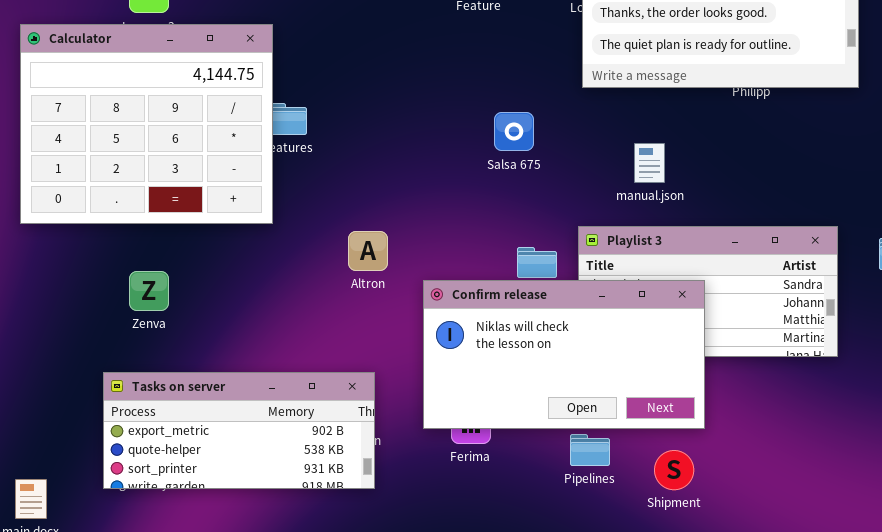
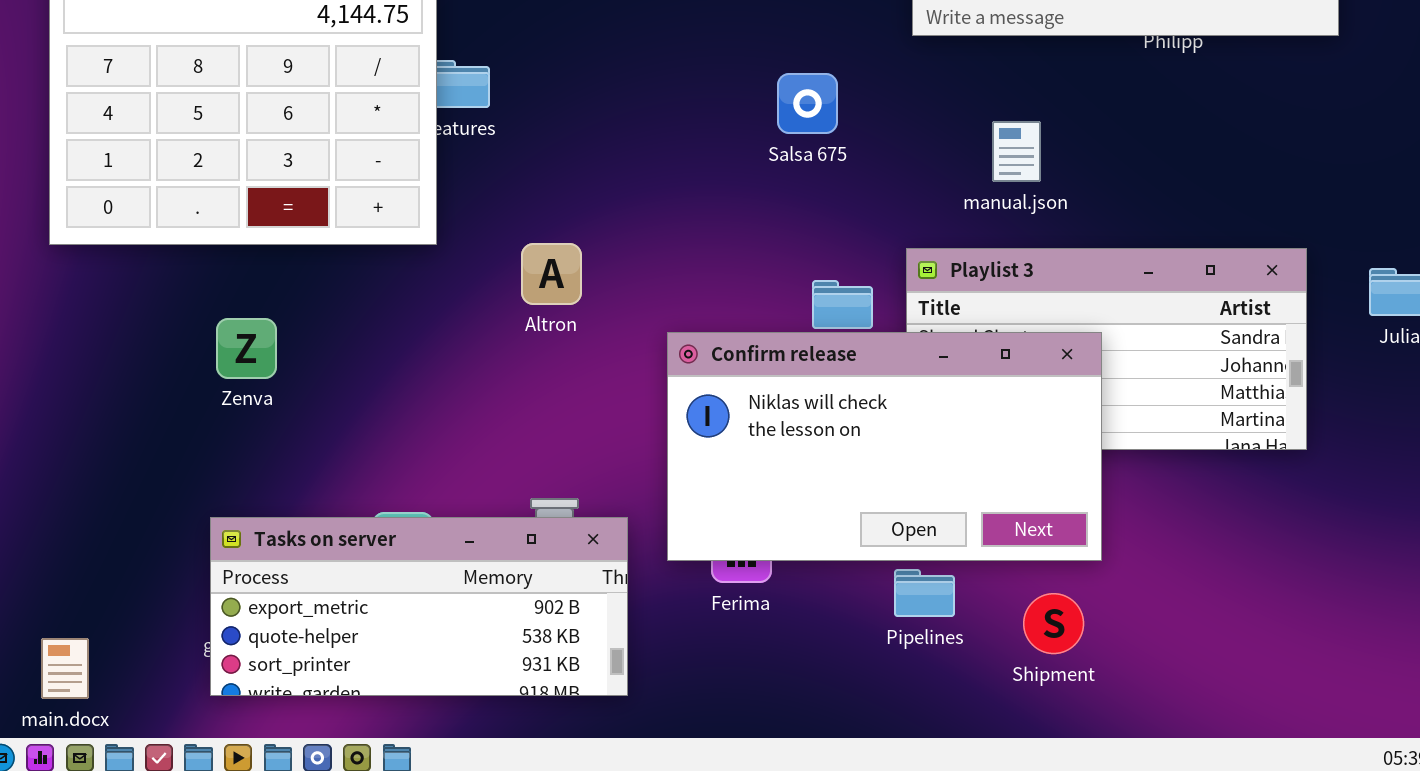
Altron: [348,231,388,271] -> [521,243,582,305], moved
Tasks on server: [103,372,375,489] -> [210,517,628,696], moved

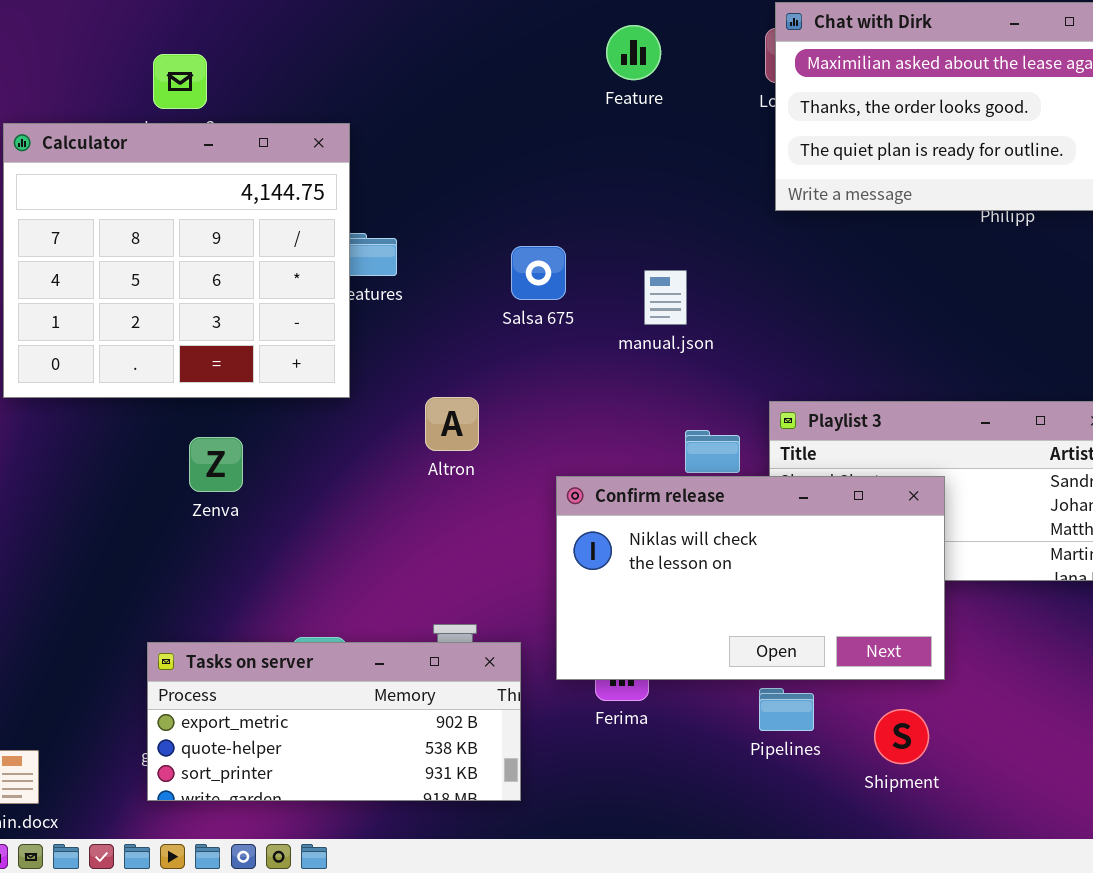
Salsa 675: [777,73,838,134] -> [511,246,566,300], moved
manual.json: [992,121,1041,182] -> [644,270,687,325], moved
Zenva: [216,318,277,379] -> [189,437,243,492], moved

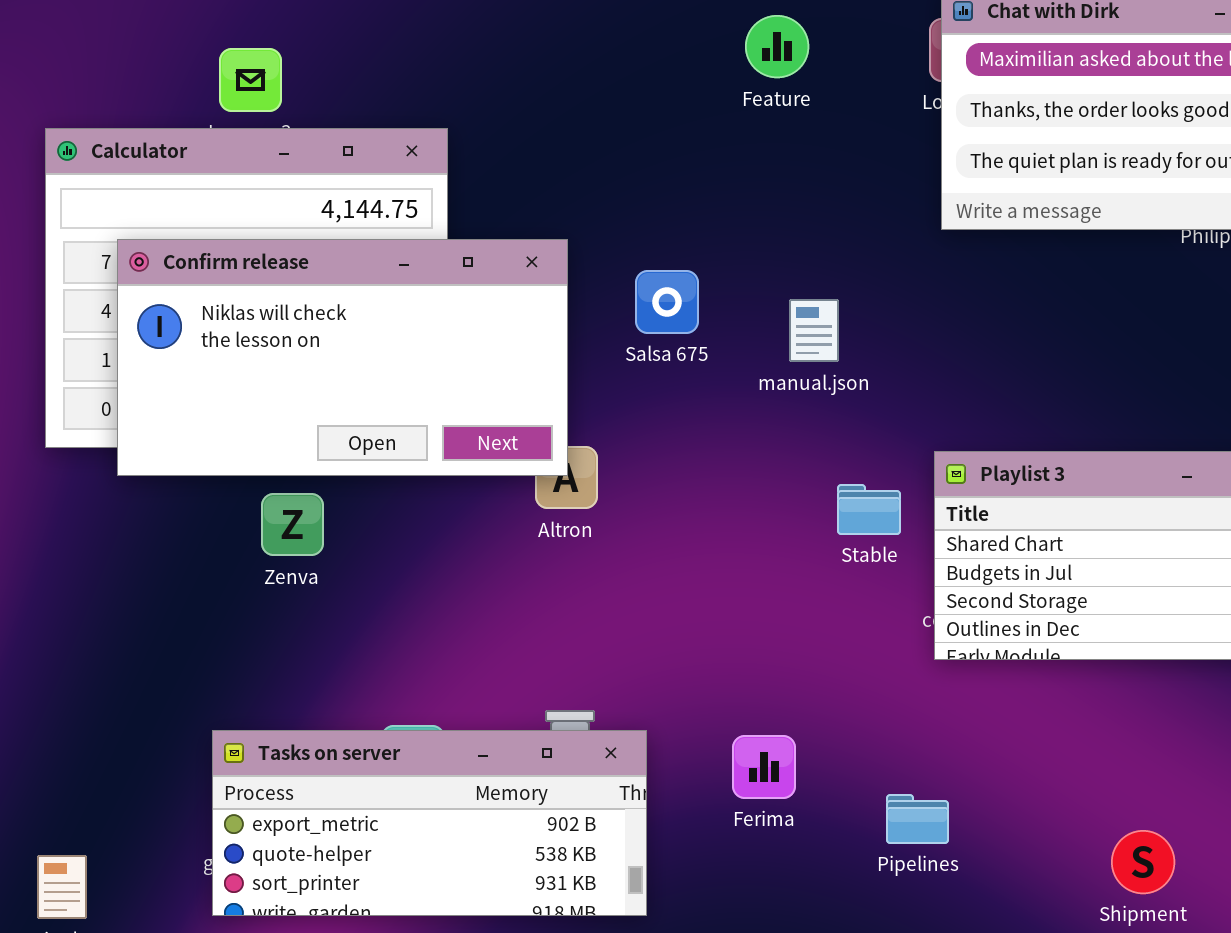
Confirm release: [556,476,945,680] -> [117,239,568,476], moved
Pipelines: [759,688,814,731] -> [886,794,949,844], moved
Shipment: [874,709,929,764] -> [1111,830,1175,894], moved

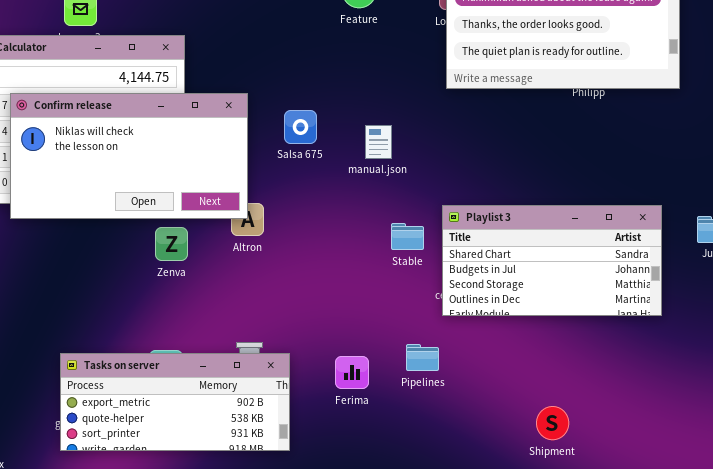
Zenva: [261,493,324,556] -> [155,227,188,261], moved
Pipelines: [886,794,949,844] -> [406,344,439,371], moved

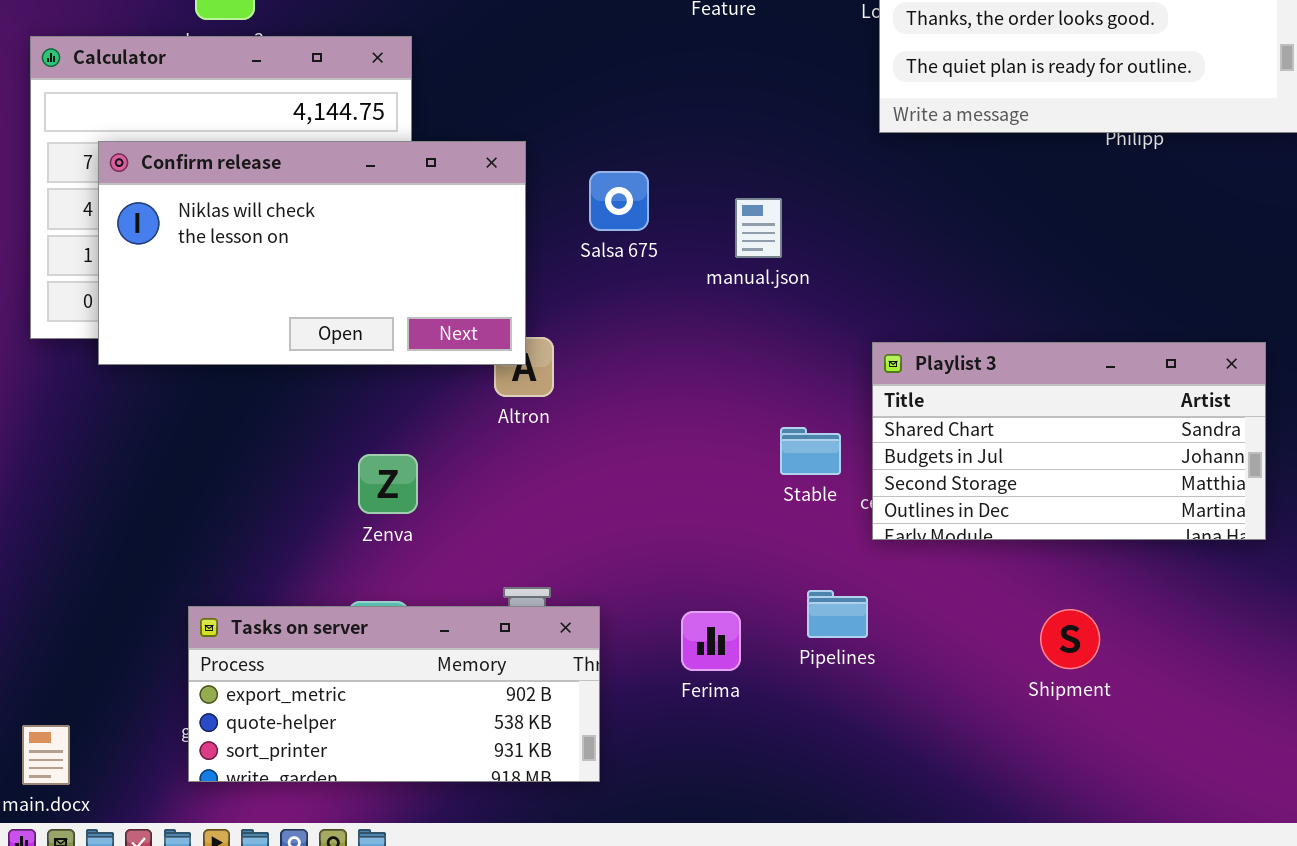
Stable: [391,223,424,250] -> [780,427,841,475], moved
Zenva: [155,227,188,261] -> [358,454,418,514], moved
Shipment: [536,406,569,440] -> [1040,609,1100,669], moved

